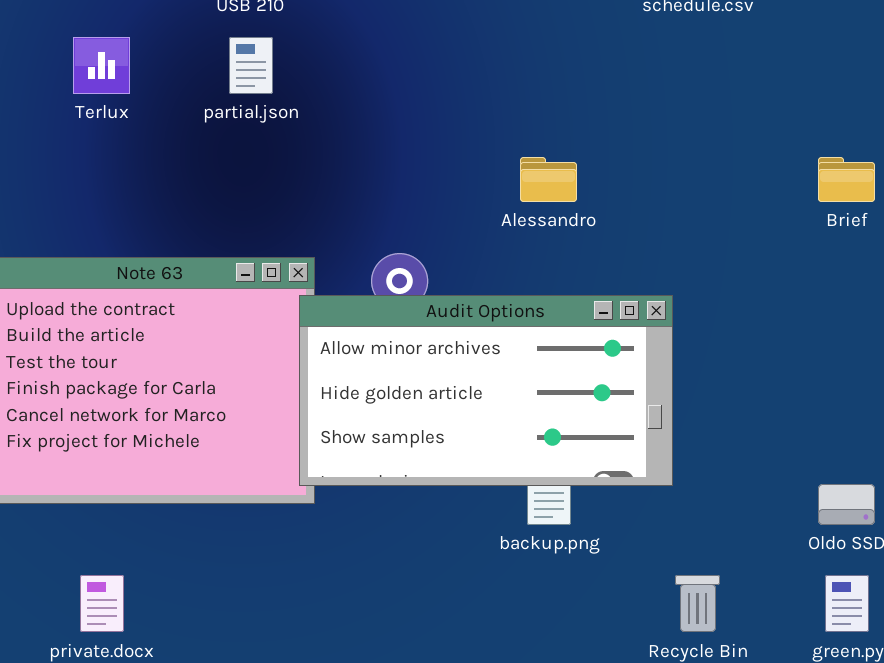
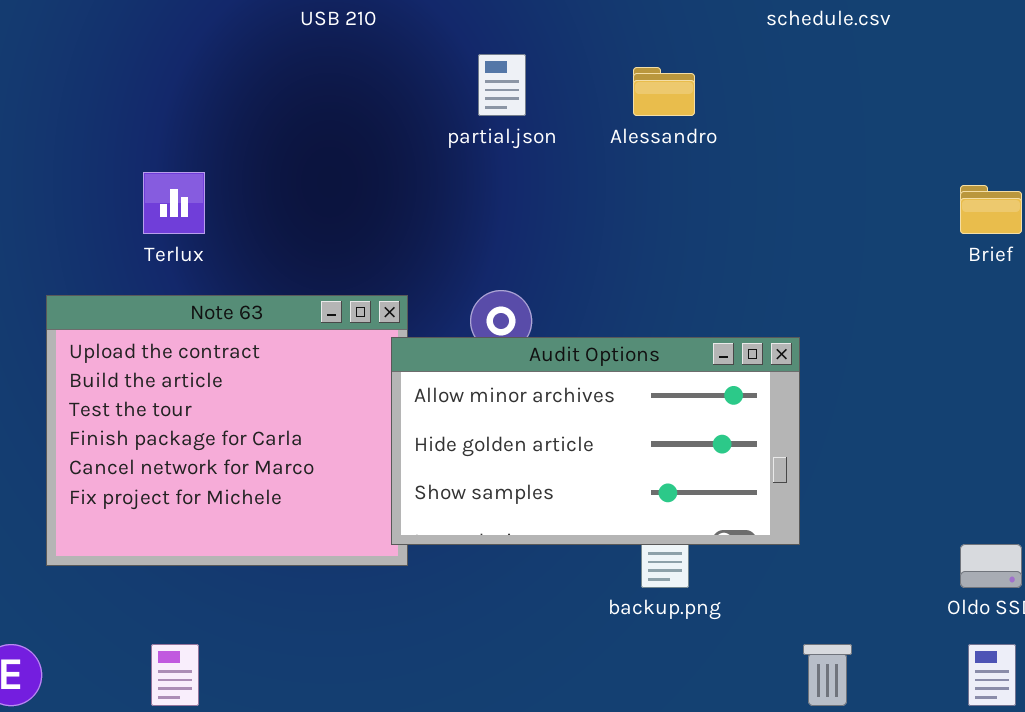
Terlux: [73,37,130,94] -> [143,172,205,234], moved
partial.json: [229,37,273,94] -> [478,54,526,116], moved
Alessandro: [520,157,577,202] -> [633,67,695,116], moved

